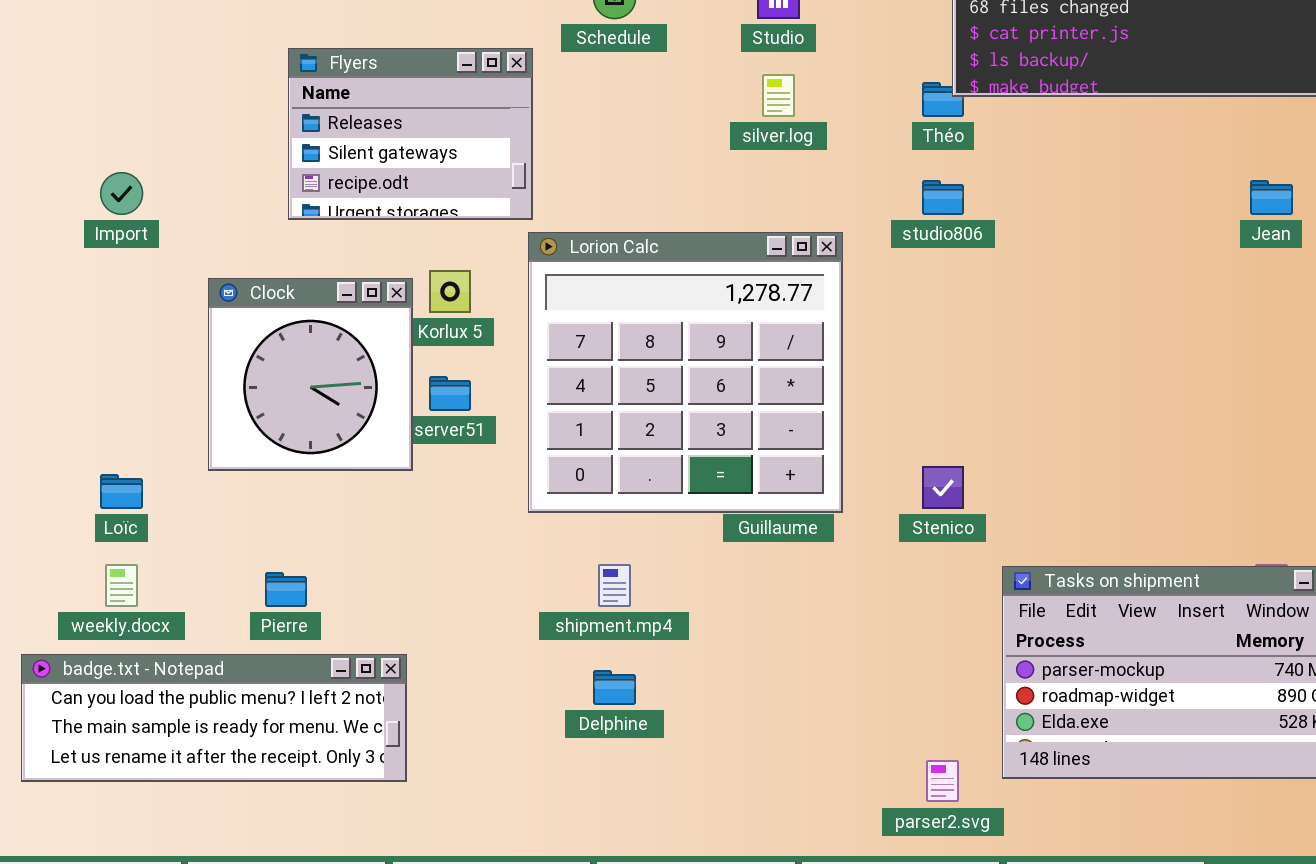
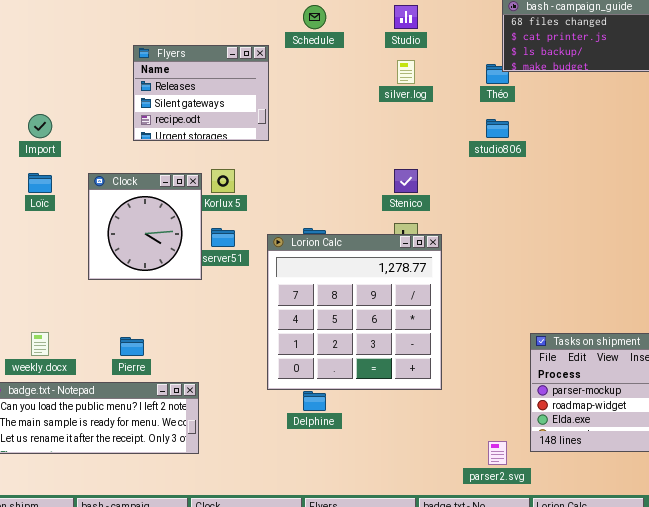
Lorion Calc: [528,232,843,513] -> [267,234,442,390], moved
Stenico: [922,466,964,509] -> [394,169,418,193], moved
Loïc: [100,474,143,509] -> [28,173,52,193], moved

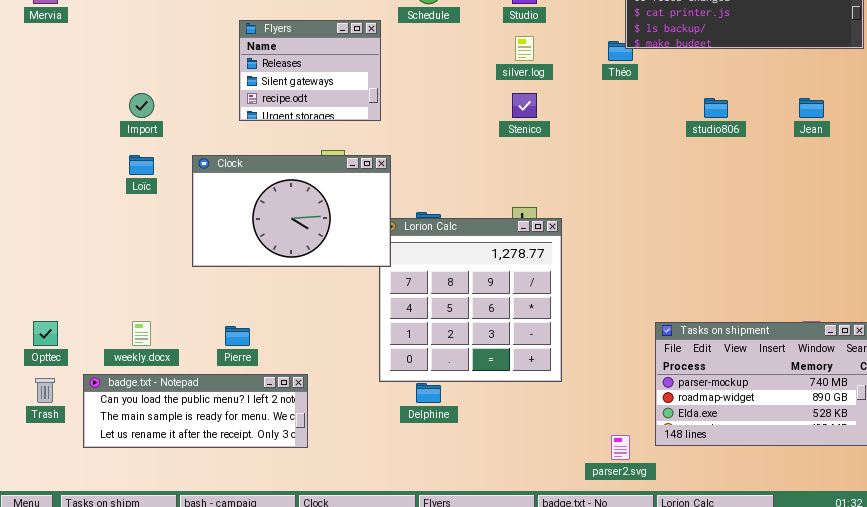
studio806: [486,119,509,138] -> [704,98,728,118], moved
Stenico: [394,169,418,193] -> [512,93,537,118], moved
Clock: [88,173,202,280] -> [192,155,391,267], resized

